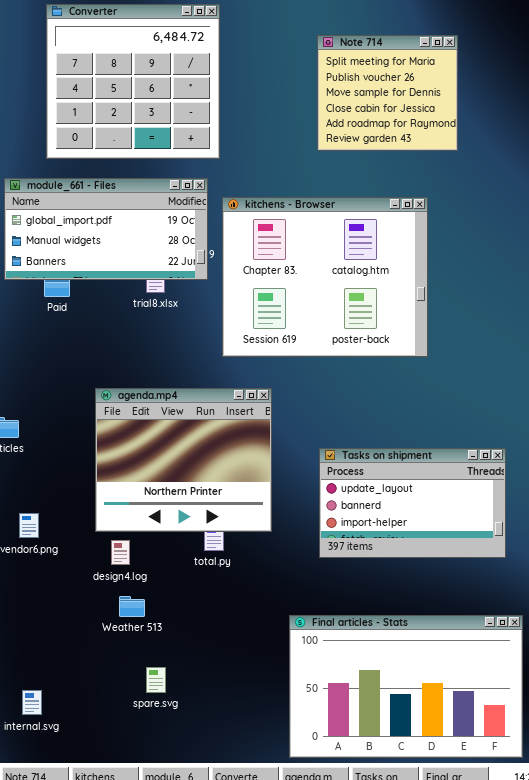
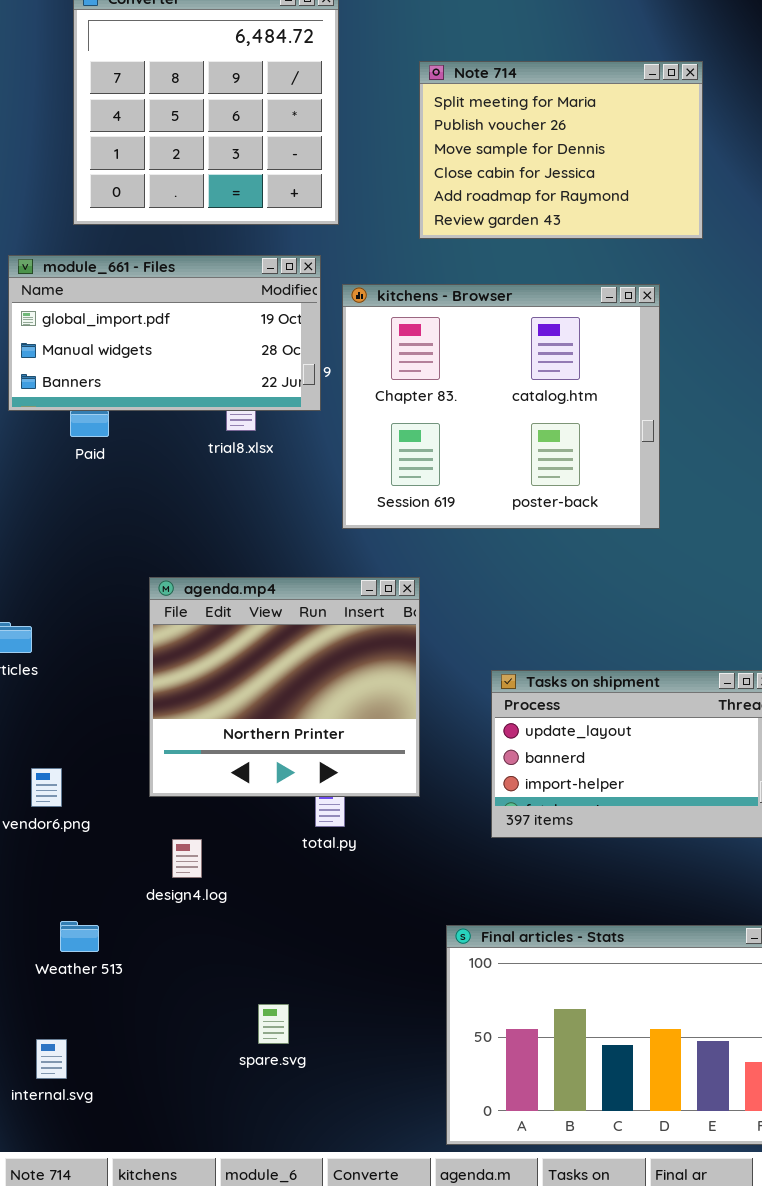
Note 714: [317,35,458,151] -> [419,61,703,239], moved, resized
design4.log: [111,540,130,565] -> [172,839,202,878], moved
Weather 513: [119,596,145,617] -> [60,921,99,952], moved
spare.svg: [146,667,166,693] -> [258,1004,289,1044], moved

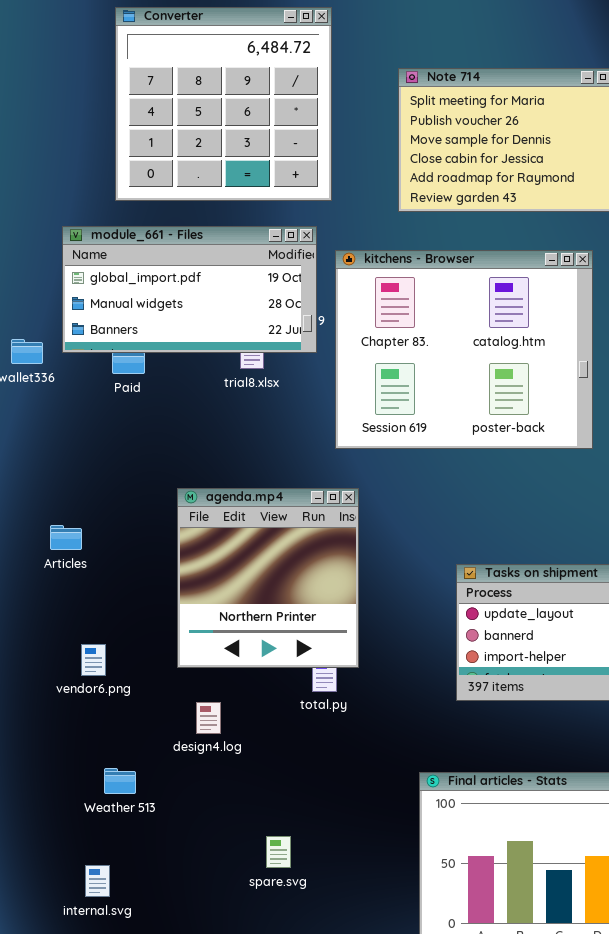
agenda.mp4: [149,577,420,797] -> [177,488,359,668], resized

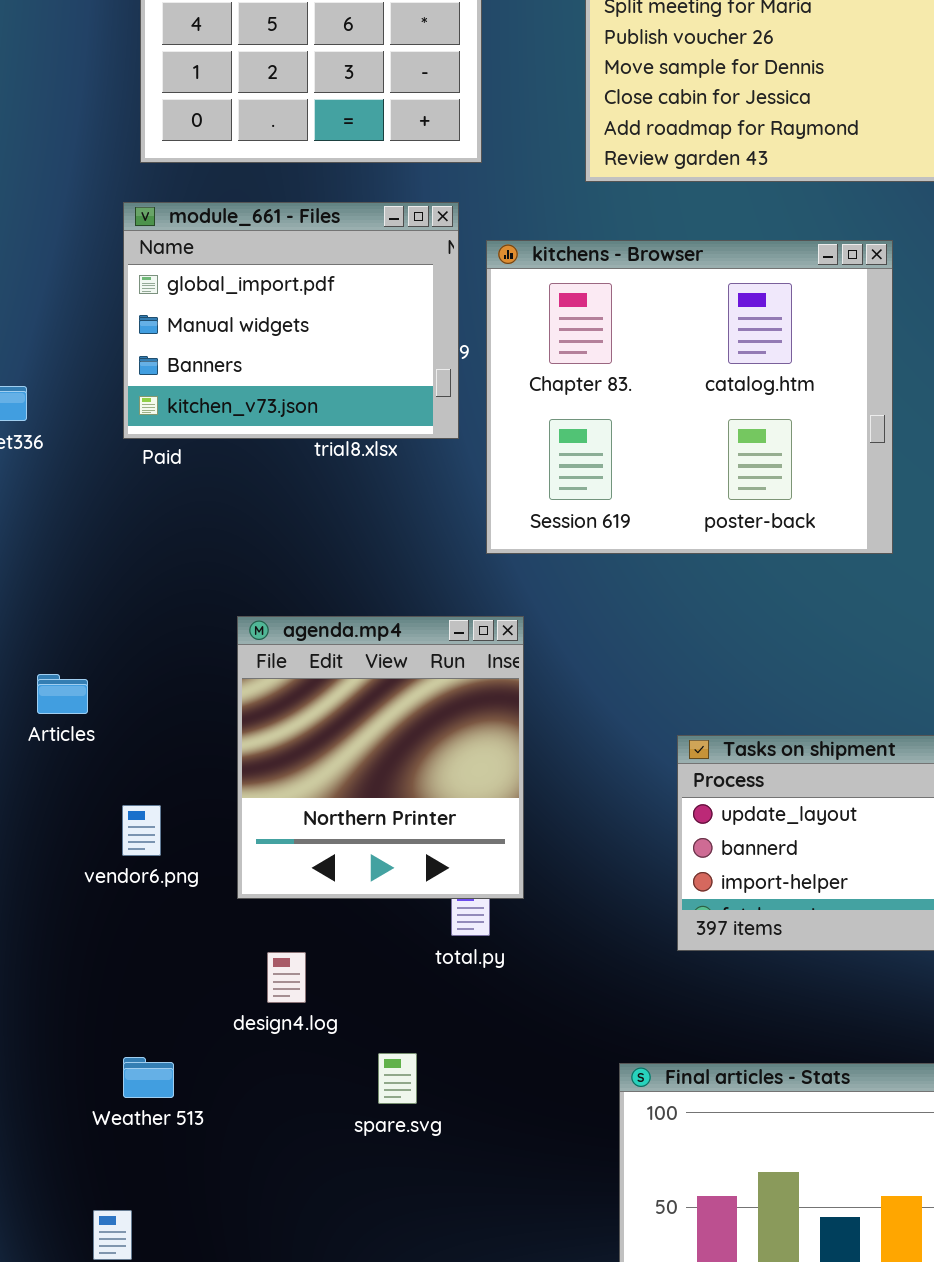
module_661 - Files: [62,226,317,353] -> [123,202,459,439], resized
vendor6.png: [81,644,106,676] -> [122,805,161,856], moved
spare.svg: [266,836,291,868] -> [378,1053,417,1104], moved

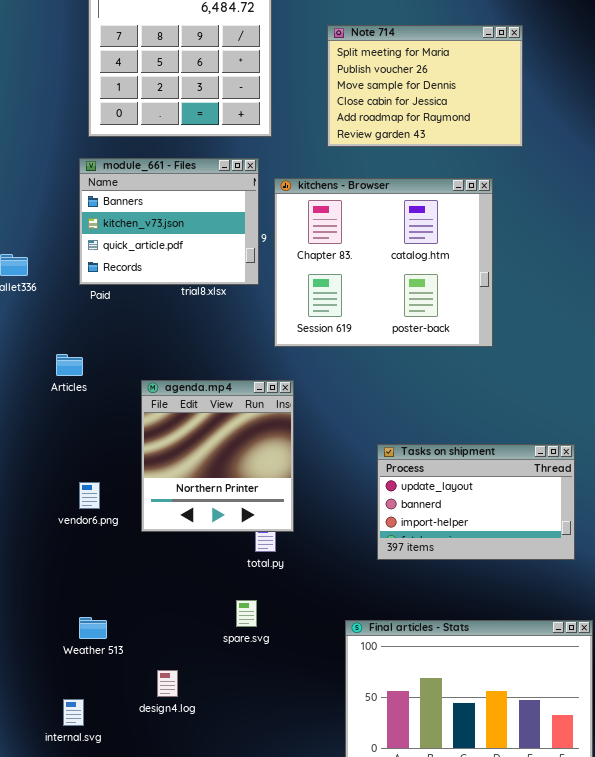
module_661 - Files: [123,202,459,439] -> [79,158,259,285], scrolled down 2 rows
Articles: [37,674,88,714] -> [56,354,83,376], moved
design4.log: [267,952,306,1003] -> [157,670,178,697], moved
spare.svg: [378,1053,417,1104] -> [236,600,257,627], moved

